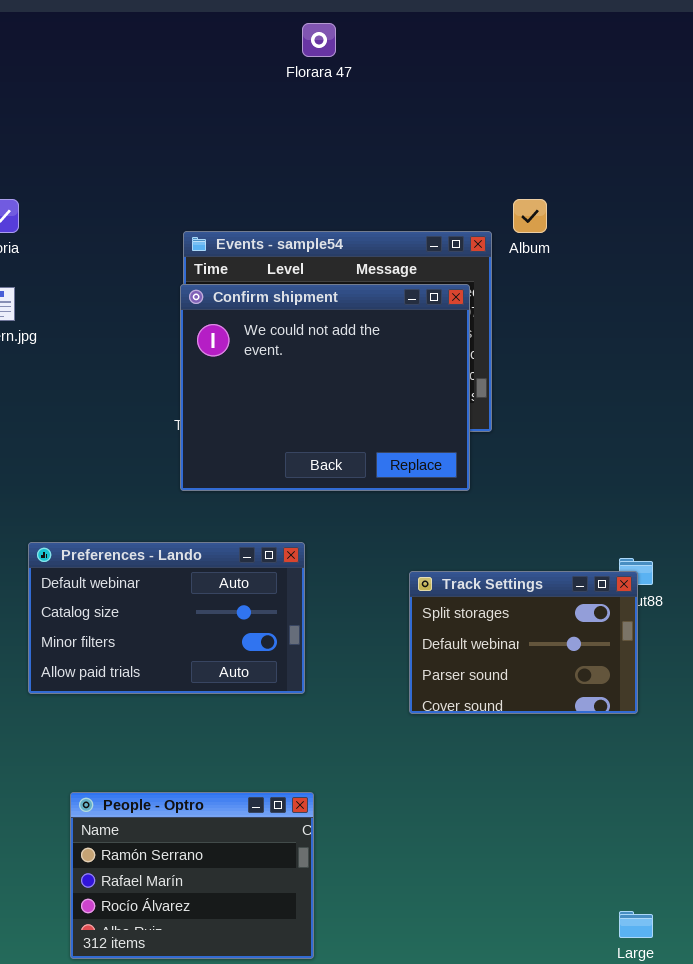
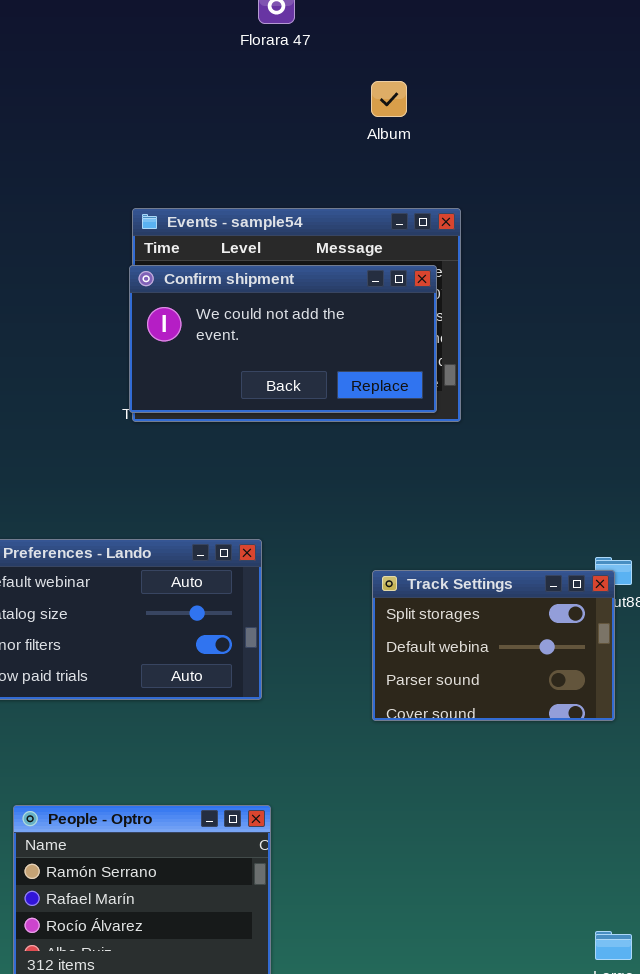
Album: [513,199,547,233] -> [371,81,407,117], moved
Confirm shipment: [180,284,470,491] -> [129,265,437,413], resized

